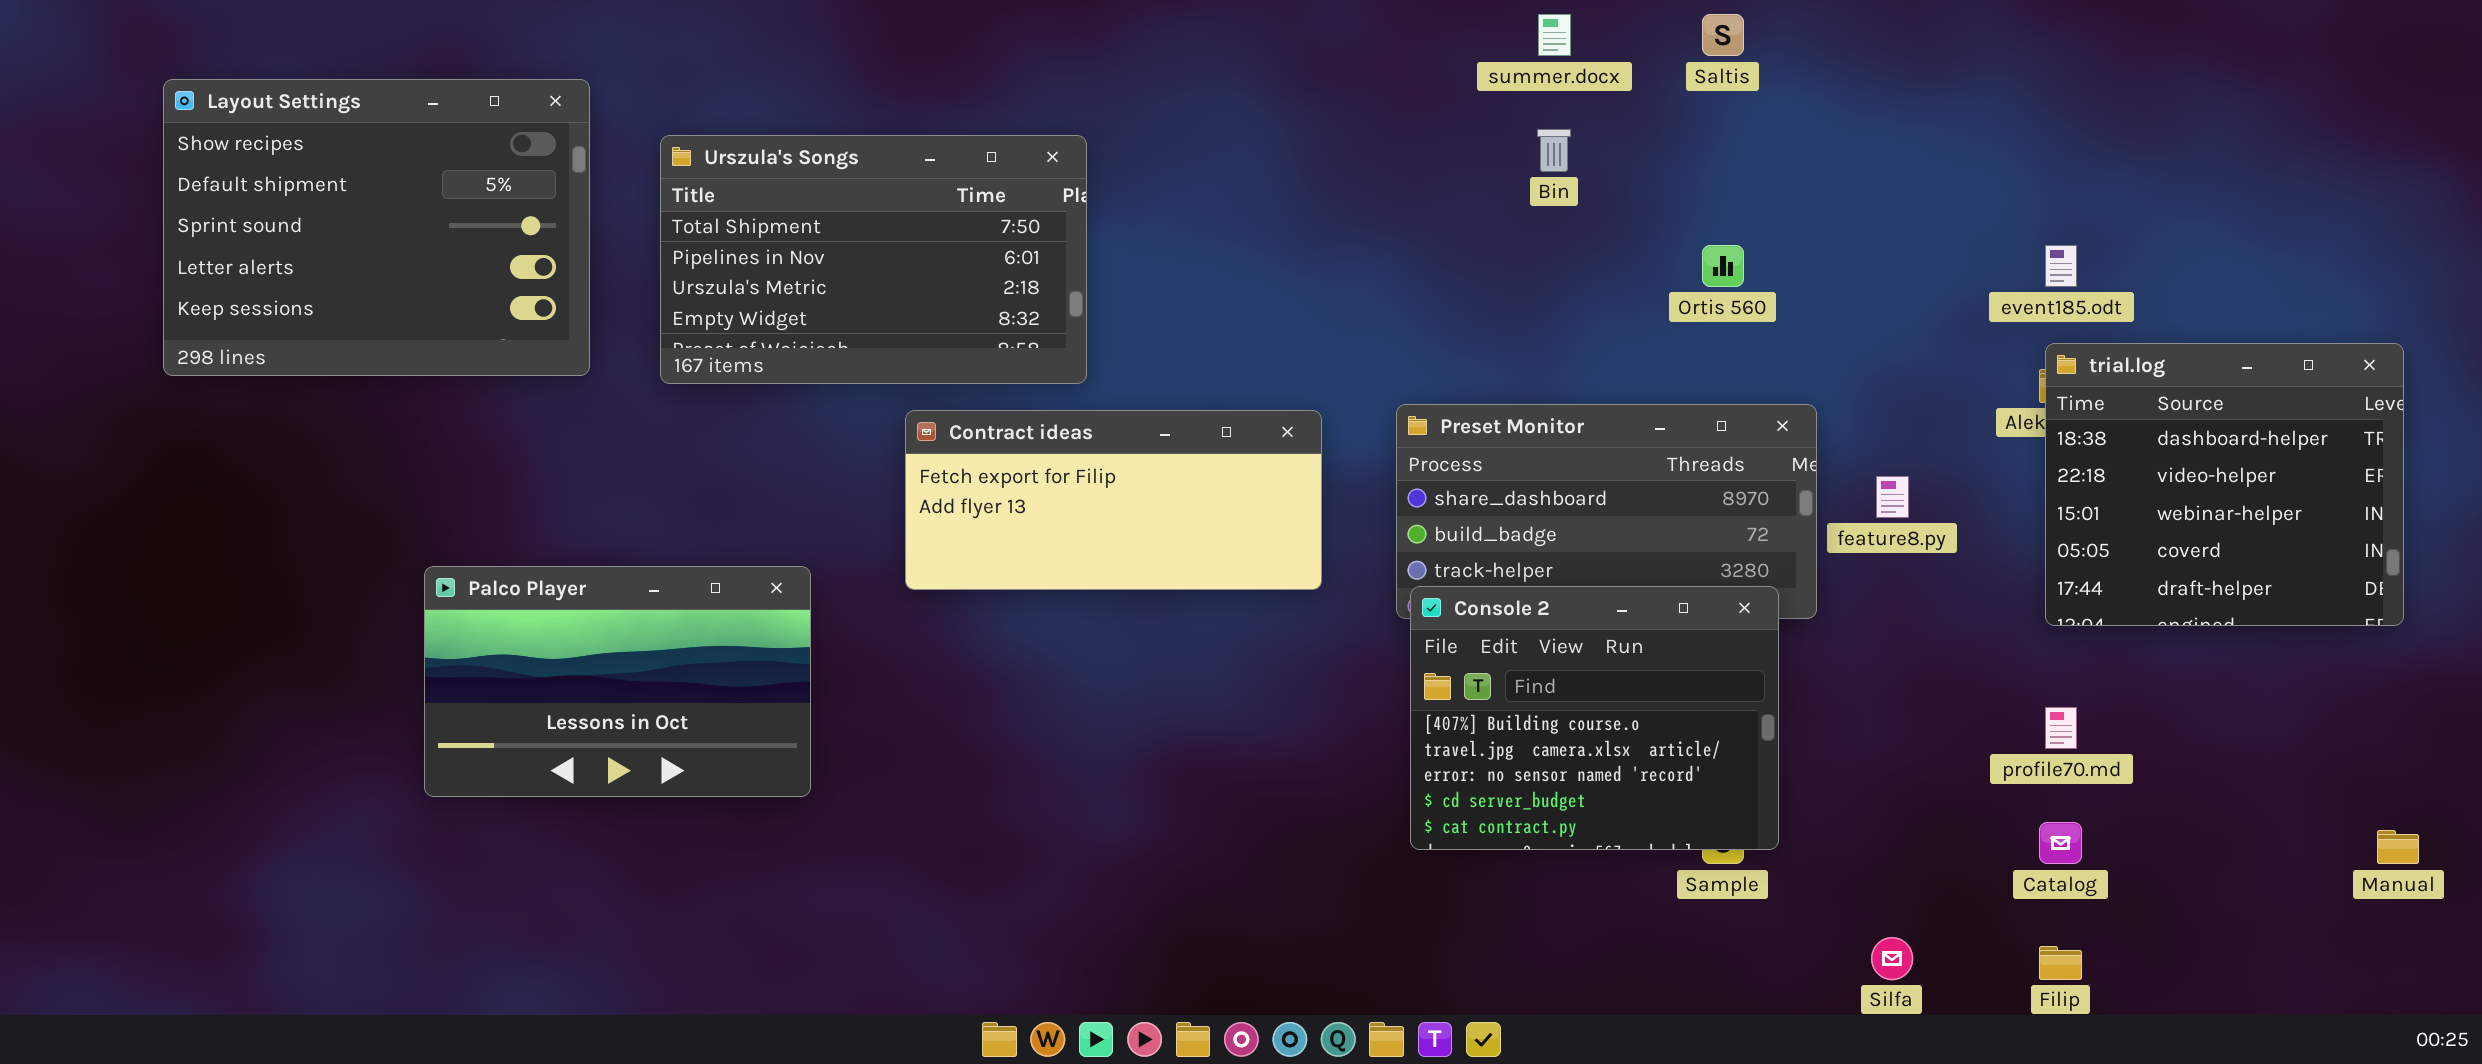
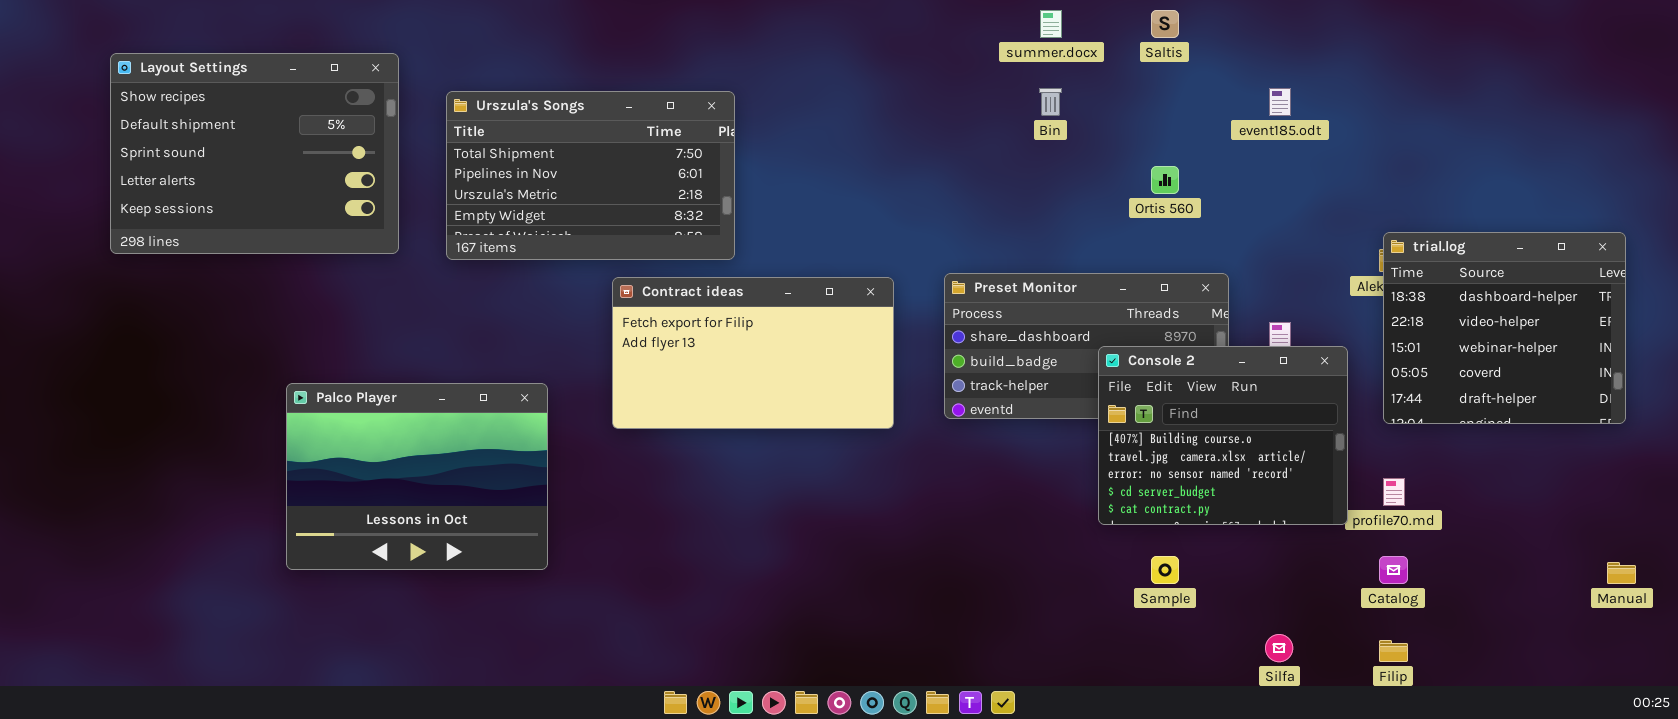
event185.odt: [2045,245,2077,287] -> [1269,88,1291,116], moved
Contract ideas: [905,410,1322,590] -> [612,277,894,429], resized
Palco Player: [424,566,811,797] -> [286,383,548,570], resized
Console 2: [1410,586,1779,850] -> [1098,346,1348,525], moved

